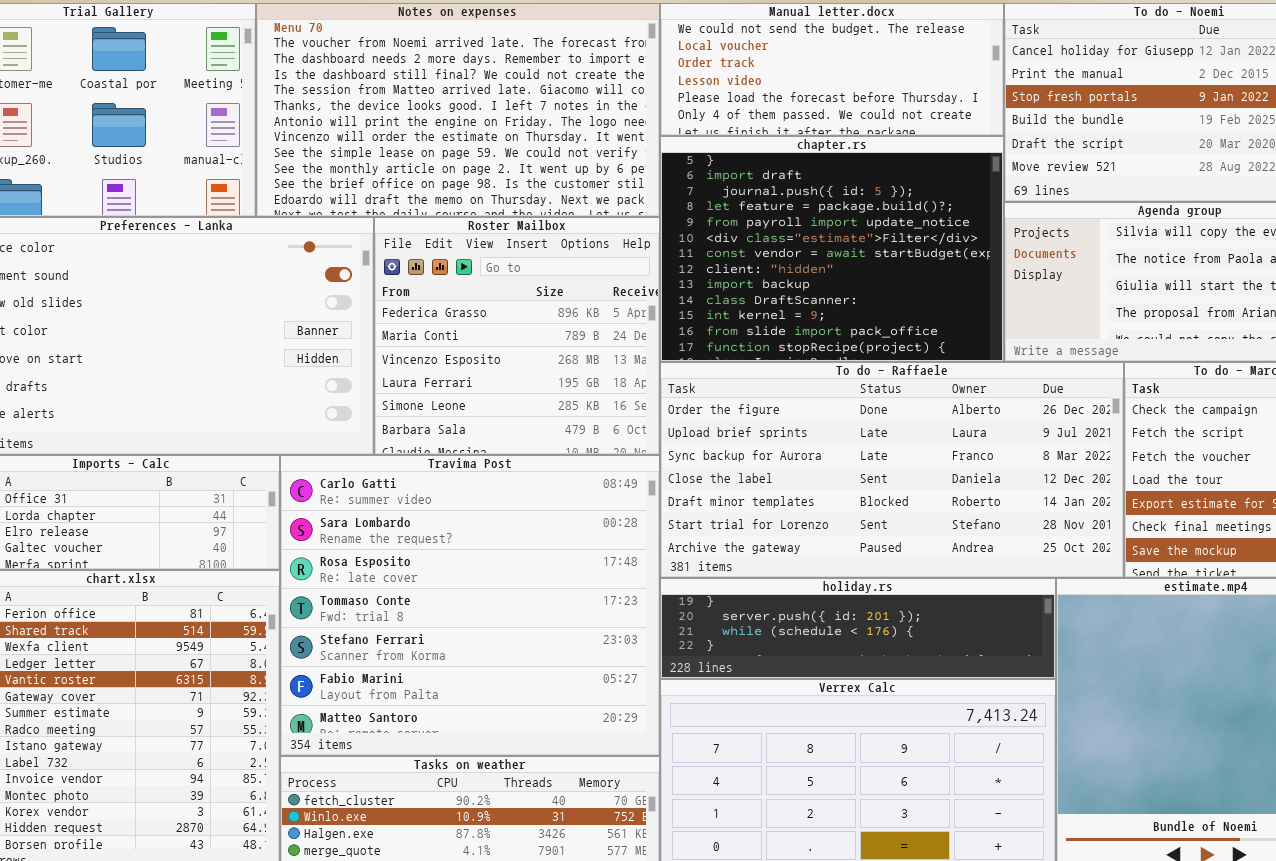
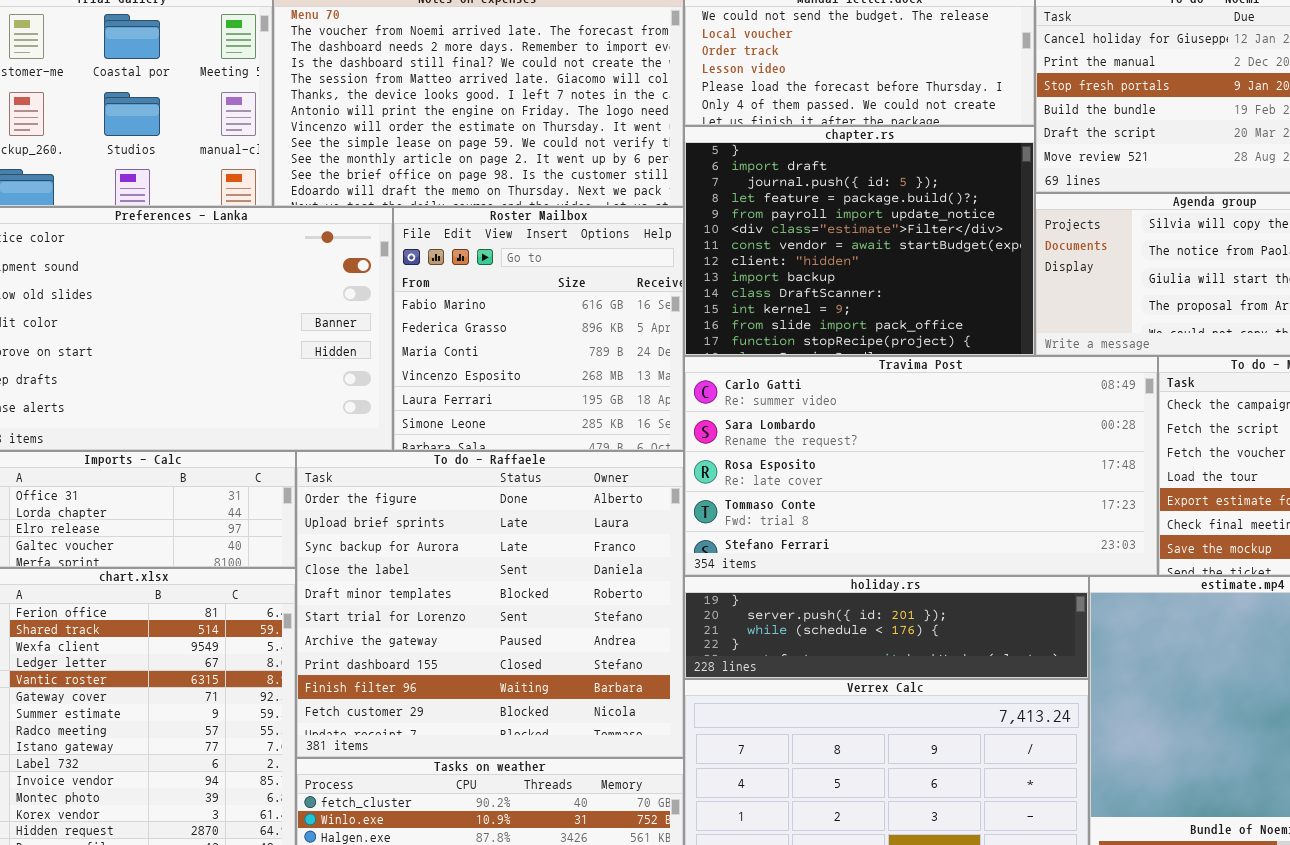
Roster Mailbox: [374,217,660,455] -> [393,207,684,451], scrolled up 1 row
To do - Raffaele: [660,362,1124,578] -> [296,451,684,758], moved, resized
Travima Post: [280,455,660,756] -> [684,356,1158,576], moved, resized

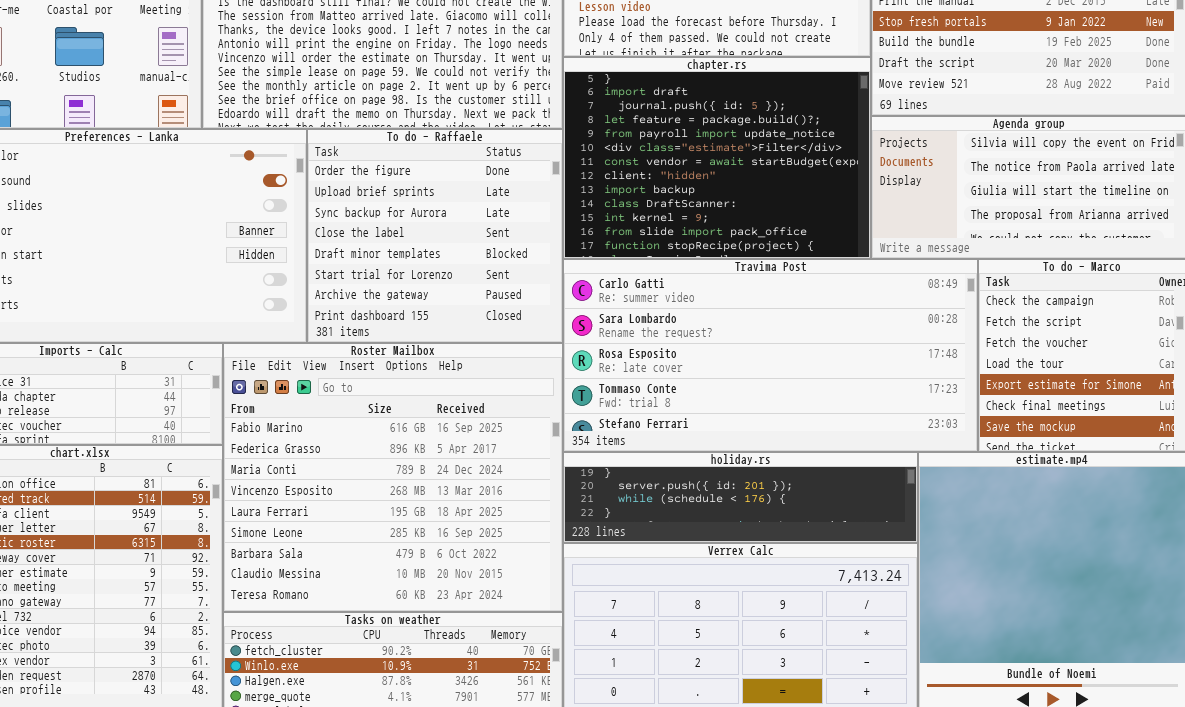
Roster Mailbox: [393,207,684,451] -> [223,343,563,612], moved, resized
To do - Raffaele: [296,451,684,758] -> [307,129,563,343], moved, resized

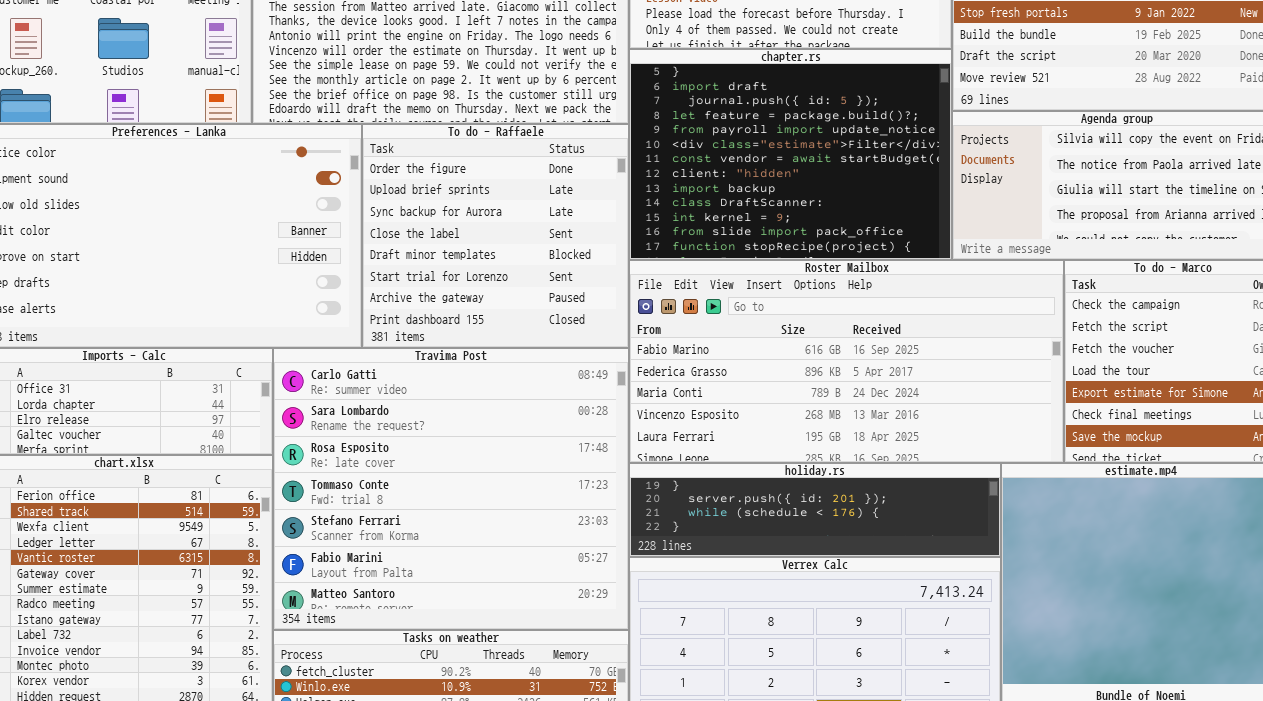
Travima Post: [563,259,978,452] -> [273,348,629,630], moved, resized
Roster Mailbox: [223,343,563,612] -> [629,260,1064,463], moved, resized

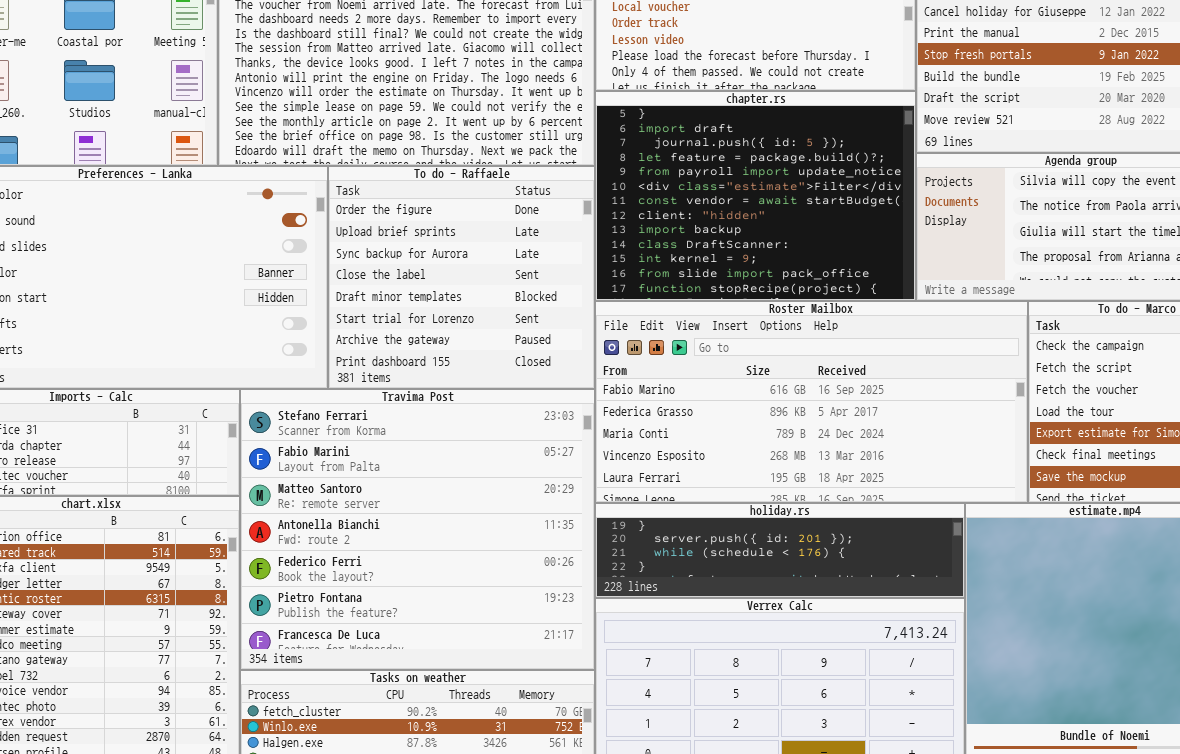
Travima Post: [273,348,629,630] -> [240,389,595,670], scrolled down 4 rows

